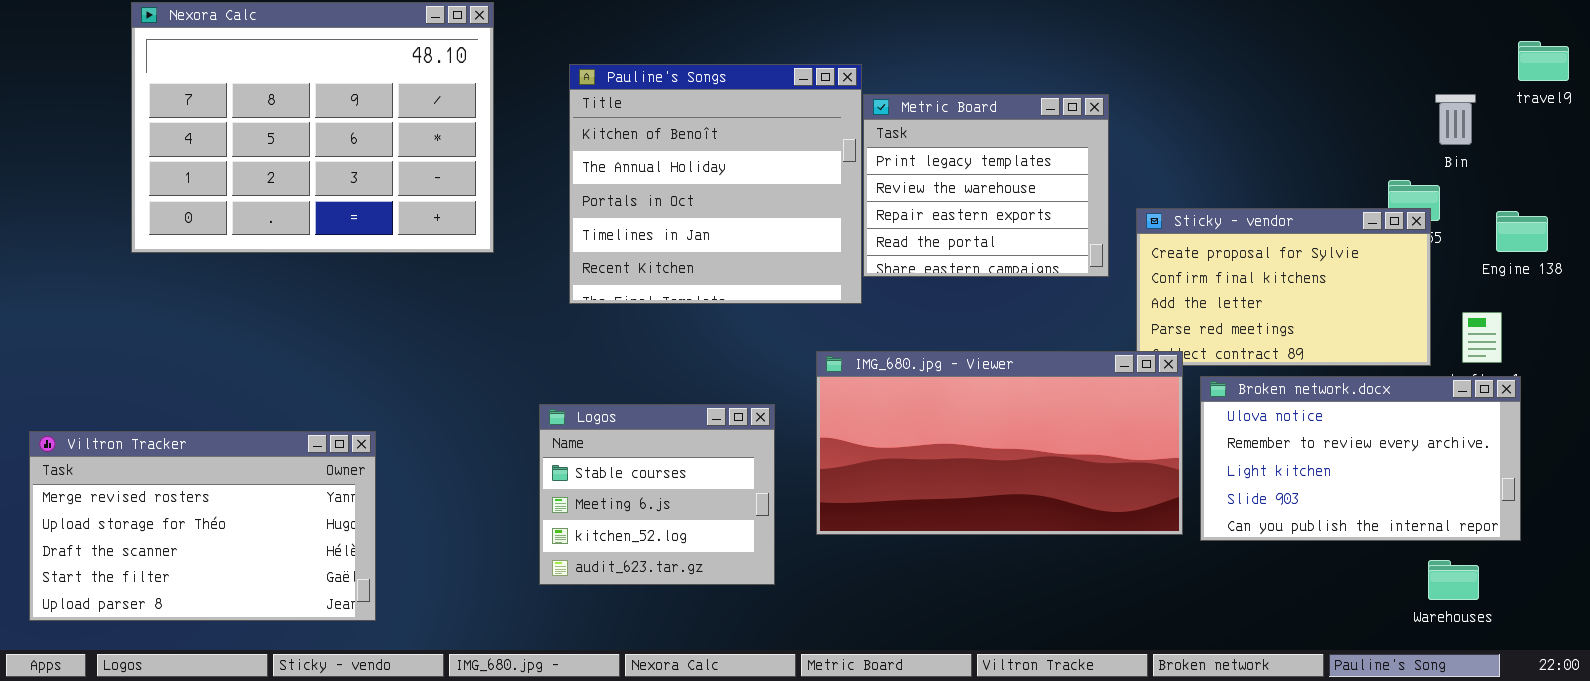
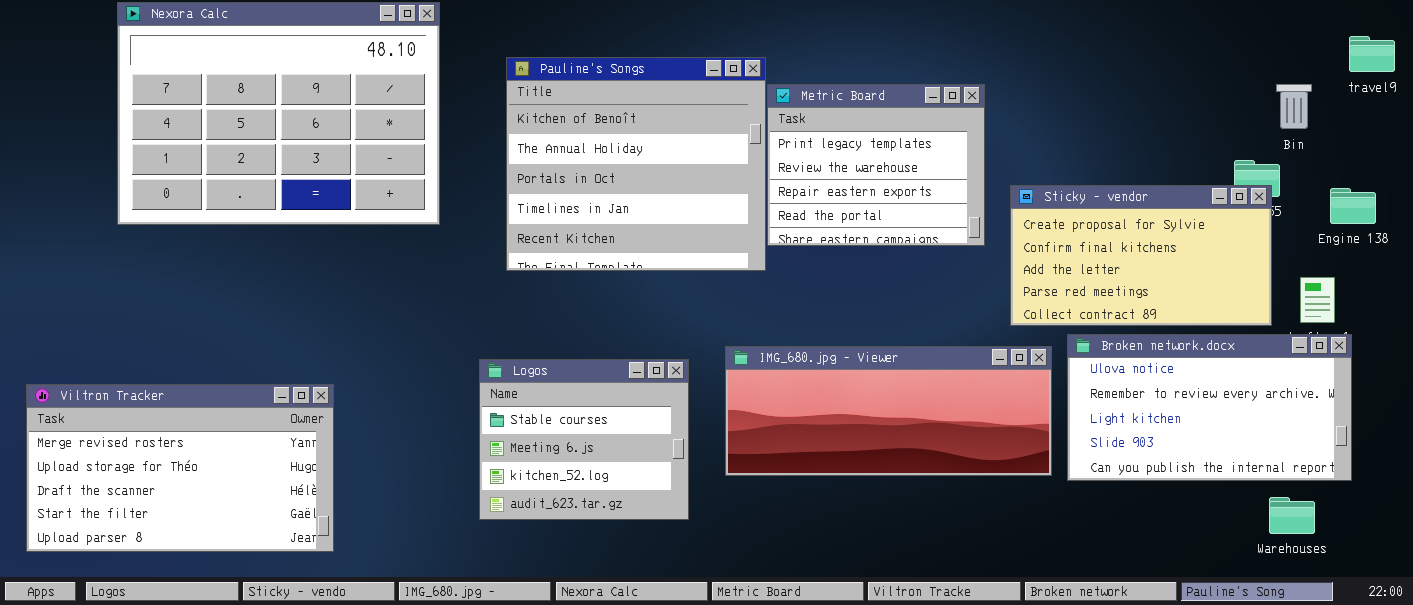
IMG_680.jpg - Viewer: [816,351,1183,535] -> [725,346,1052,476], resized

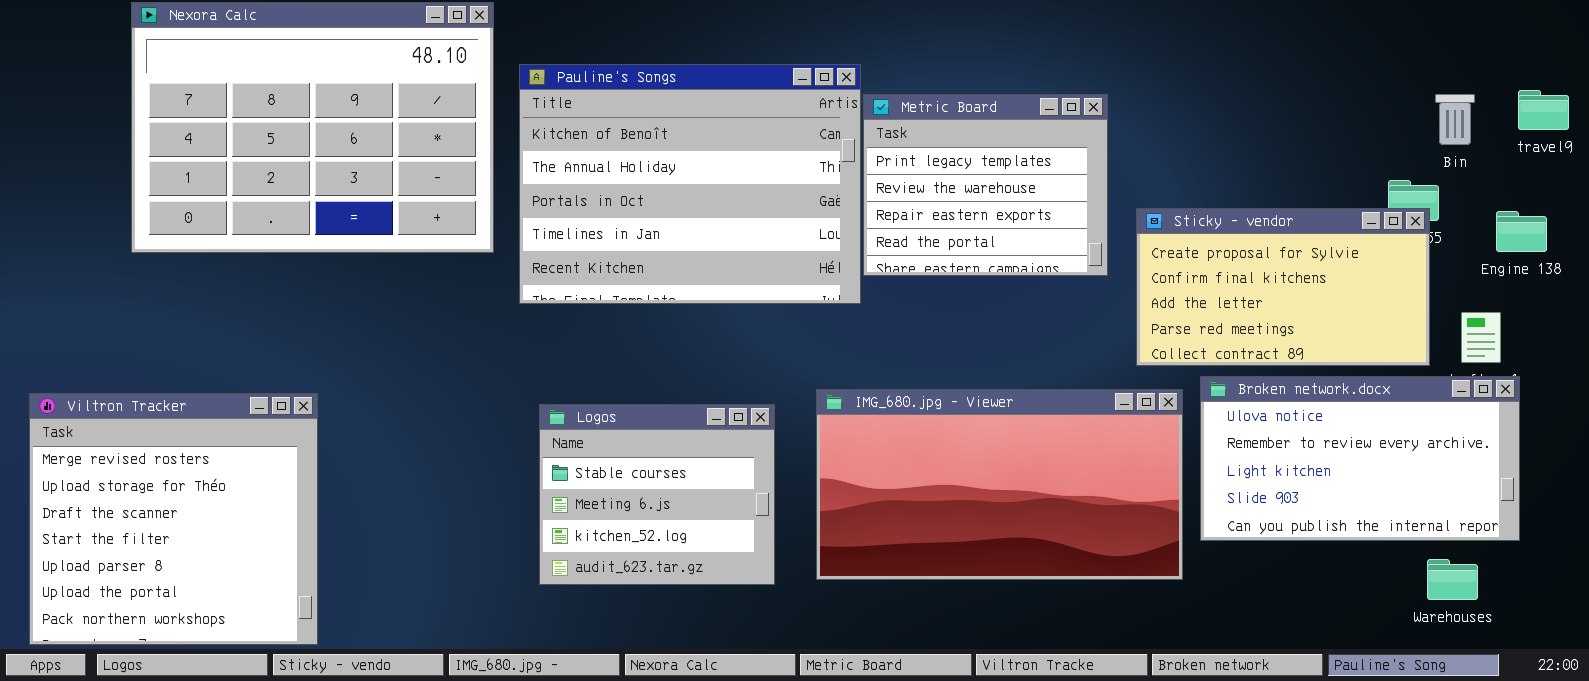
travel9: [1349,36,1395,72] -> [1518,90,1569,130], moved
Pauline's Songs: [506,57,766,271] -> [519,64,861,304], resized
IMG_680.jpg - Viewer: [725,346,1052,476] -> [816,389,1183,580], resized
Viltron Tracker: [26,384,334,552] -> [29,393,318,645], moved, resized

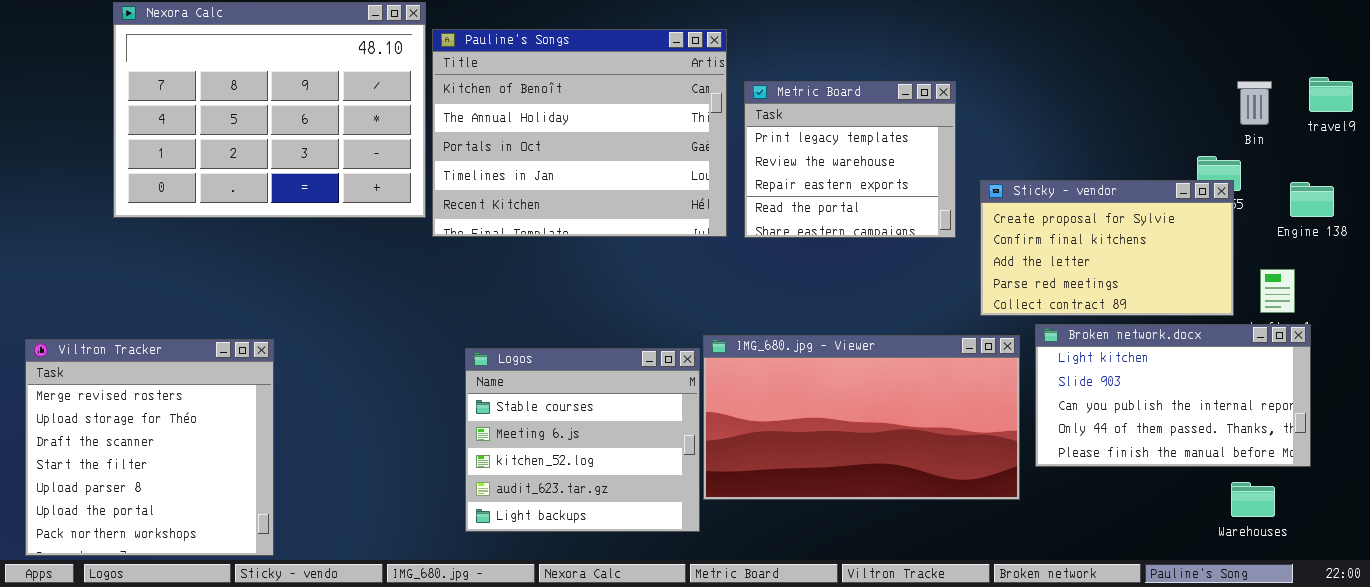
Pauline's Songs: [519,64,861,304] -> [432,29,727,237], moved
Broken network.docx: [1200,376,1520,541] -> [1035,324,1311,467], scrolled down 2 rows
Logos: [539,404,775,585] -> [465,348,700,532], resized

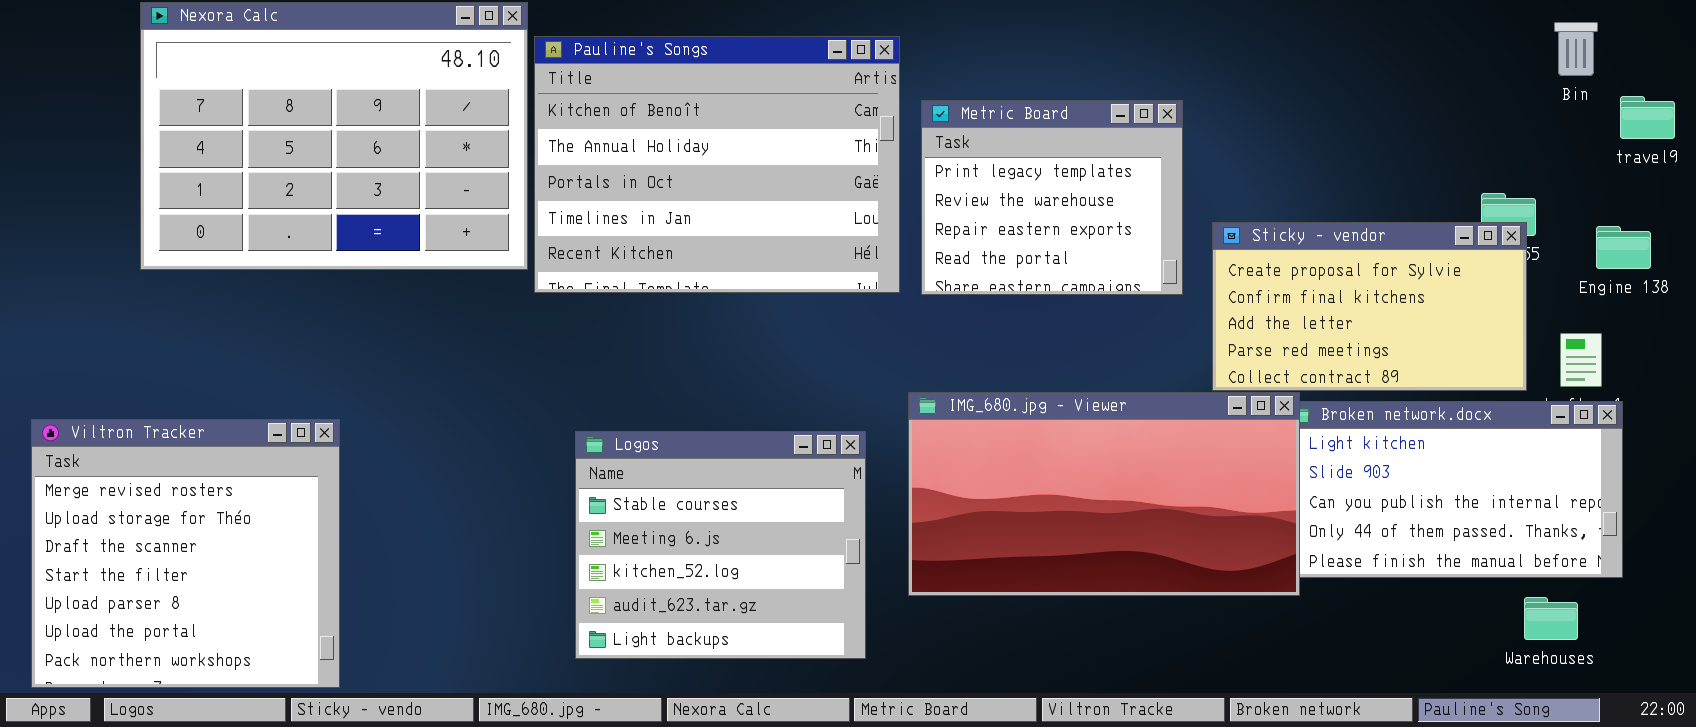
Bin: [1237,81,1272,125] -> [1554,22,1598,76], moved
IMG_680.jpg - Viewer: [703,335,1020,500] -> [908,392,1300,596], moved

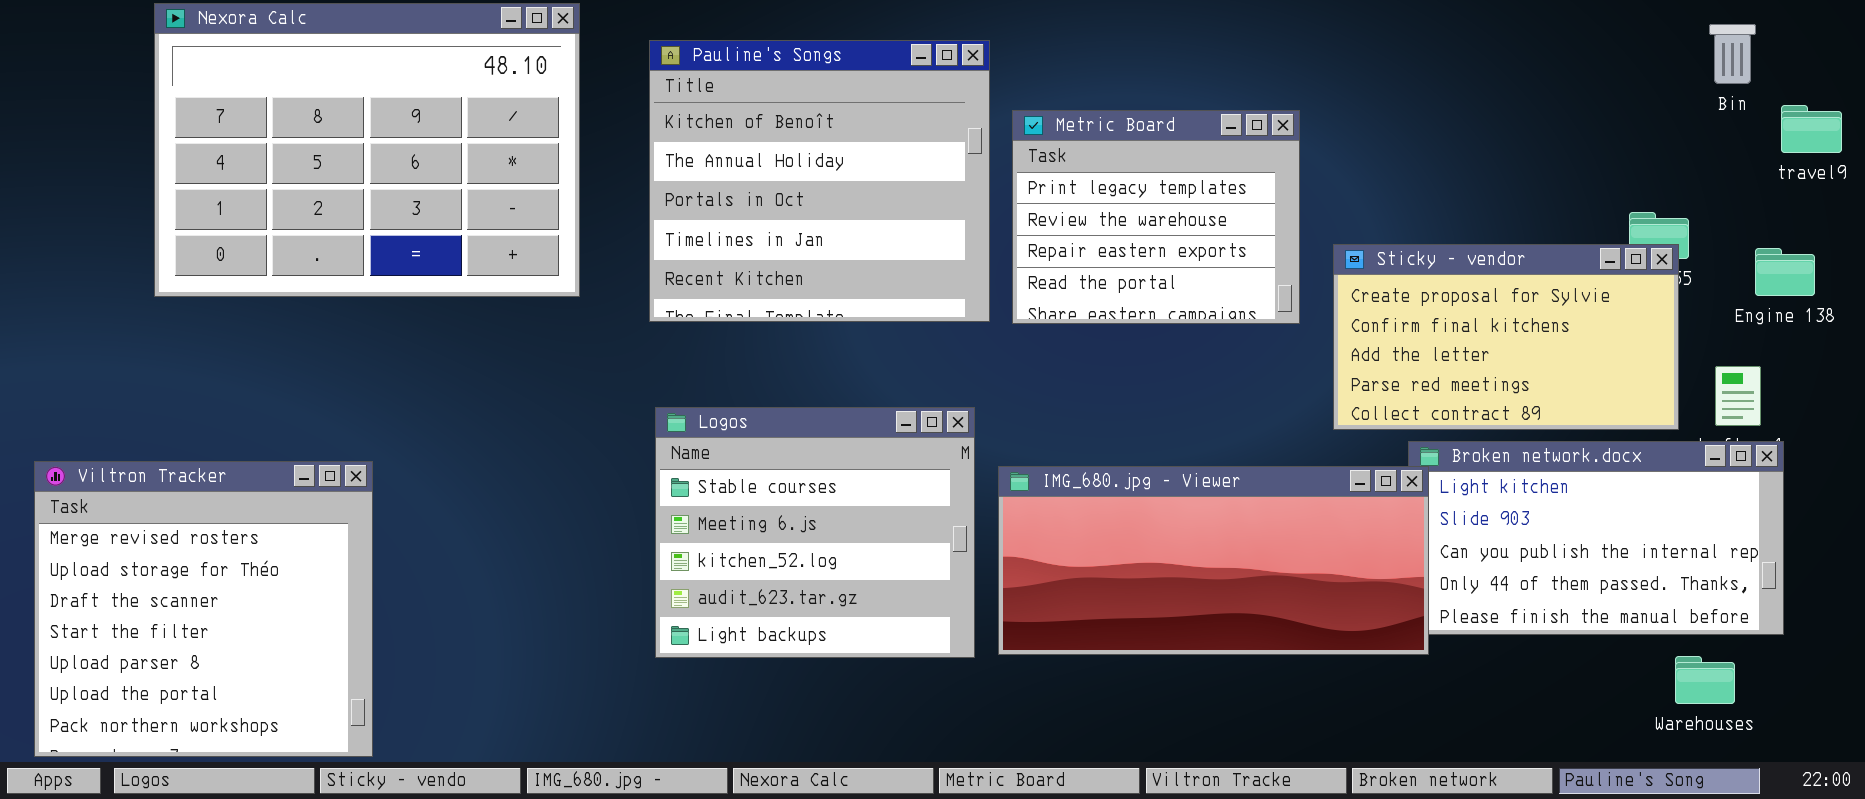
Pauline's Songs: [534,36,900,293] -> [649,40,990,322], resized
IMG_680.jpg - Viewer: [908,392,1300,596] -> [998,466,1429,655], resized
Logos: [575,431,866,659] -> [655,407,975,658], moved

